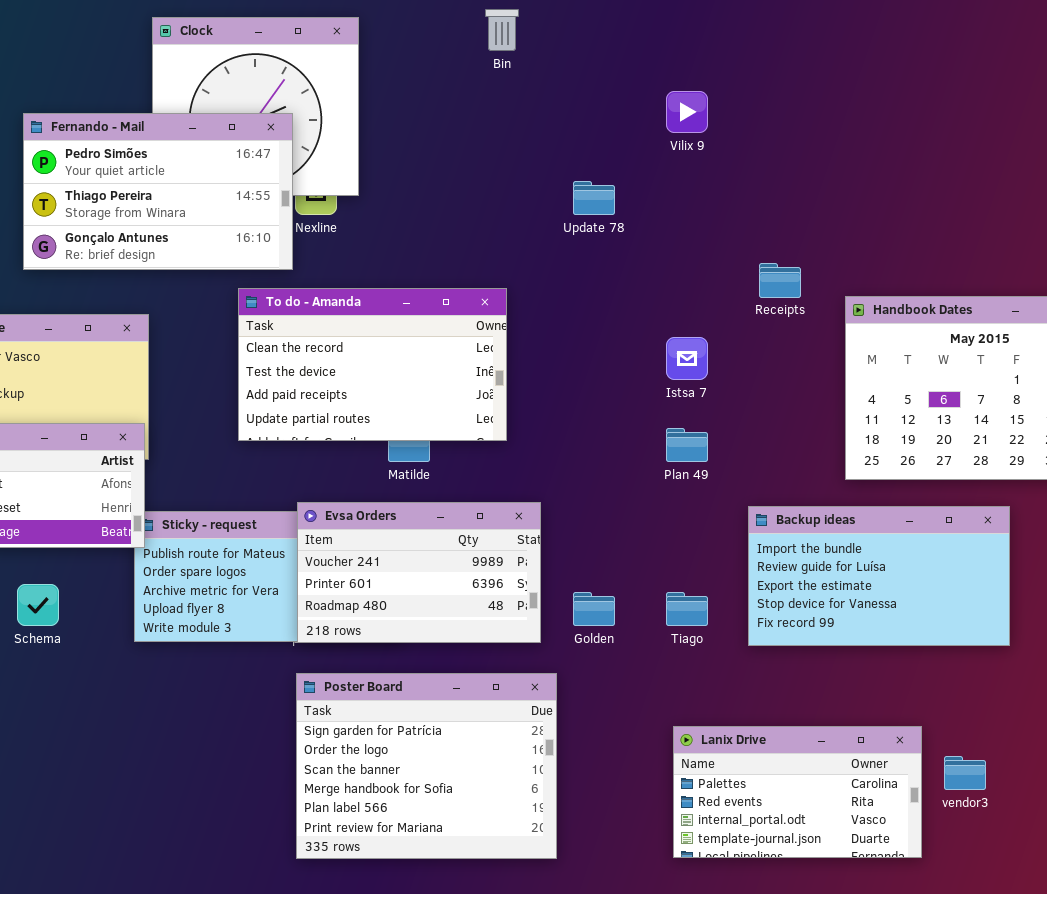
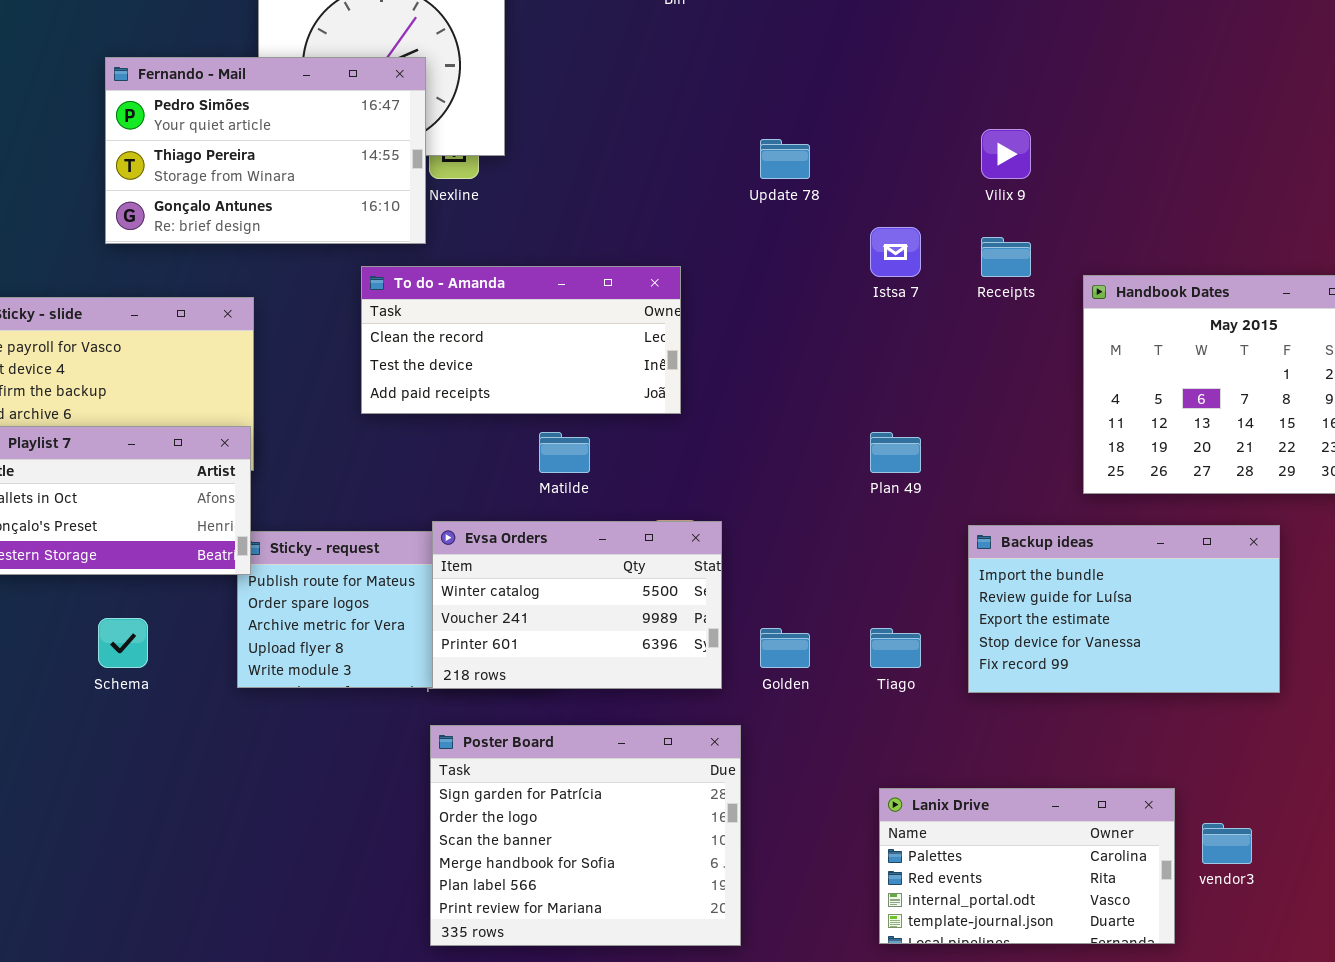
Vilix 9: [666,91,708,133] -> [981,129,1031,179], moved
To do - Amanda: [238,288,507,441] -> [361,266,681,414], resized
Istsa 7: [666,337,708,380] -> [870,227,921,277], moved
Evsa Orders: [297,502,541,643] -> [432,521,722,689], scrolled up 1 row

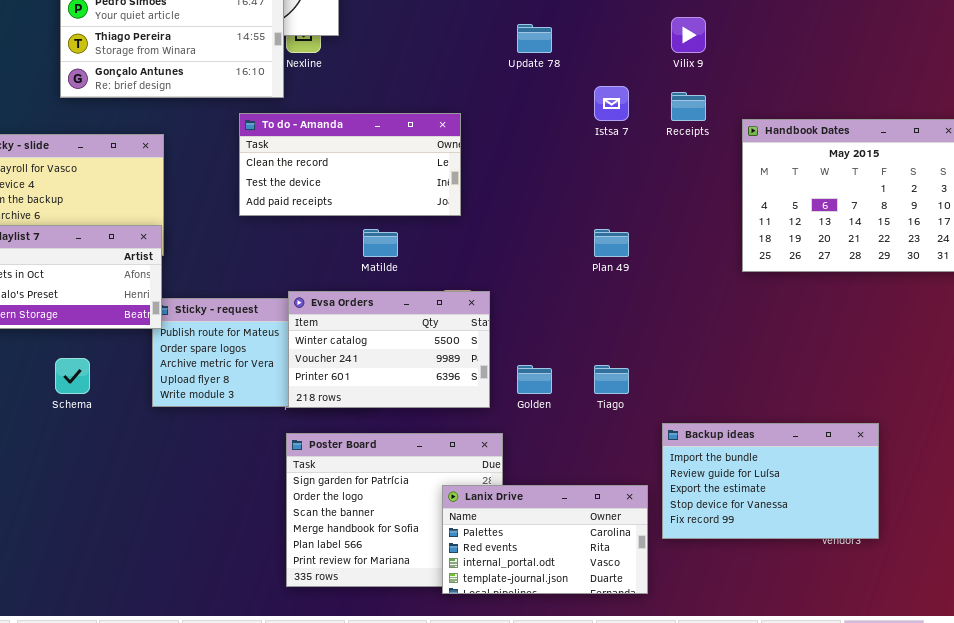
Backup ideas: [968,525,1280,693] -> [662,423,879,539], moved
Lanix Drive: [879,788,1175,944] -> [442,485,648,594], moved

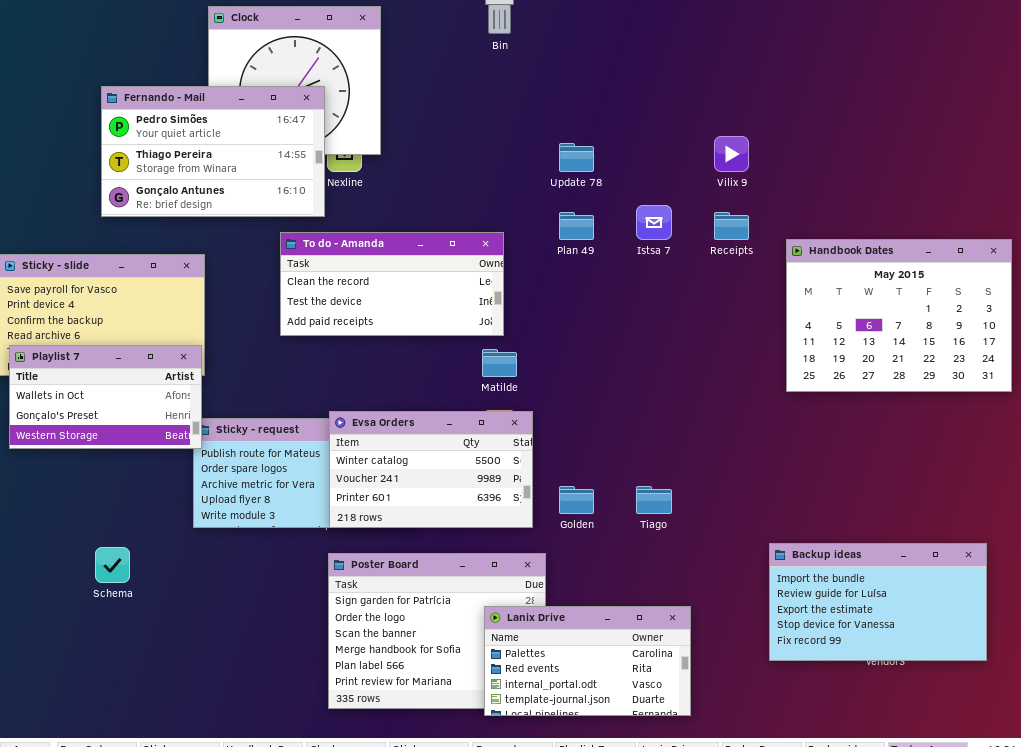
Matilde: [363,229,398,257] -> [482,349,517,377], moved
Plan 49: [594,229,629,257] -> [559,212,594,240], moved
Schema: [55,358,90,394] -> [95,547,130,583], moved
Backup ideas: [662,423,879,539] -> [769,543,987,661], moved

